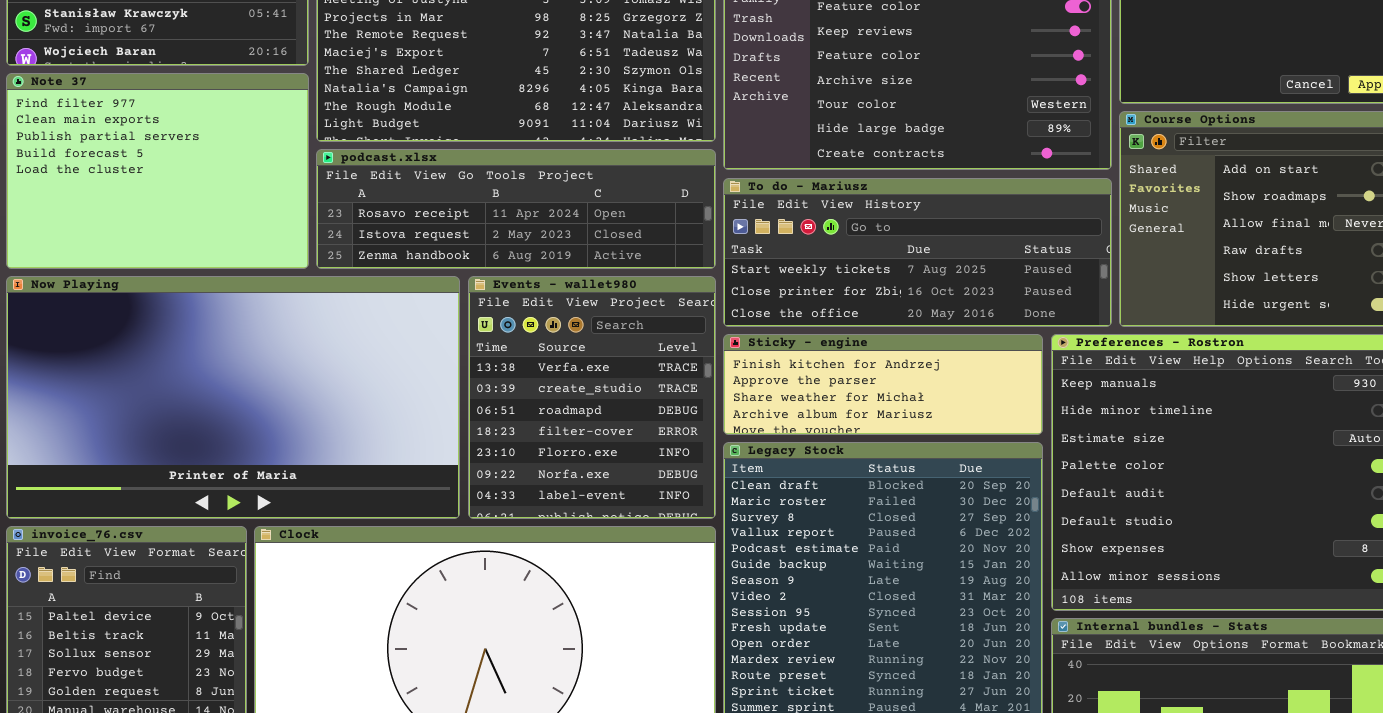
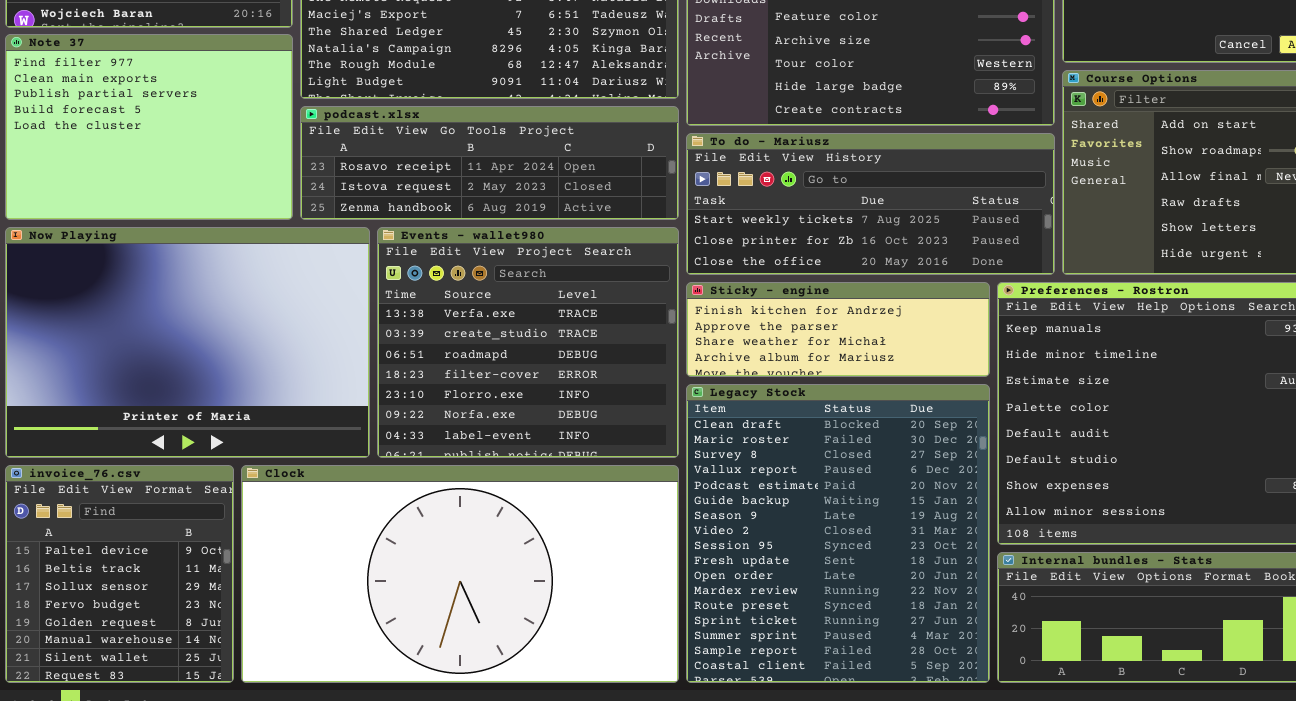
Now Playing: [6,276,460,519] -> [5,227,370,458], resized
Events - wallet980: [468,276,716,519] -> [377,227,679,458], resized

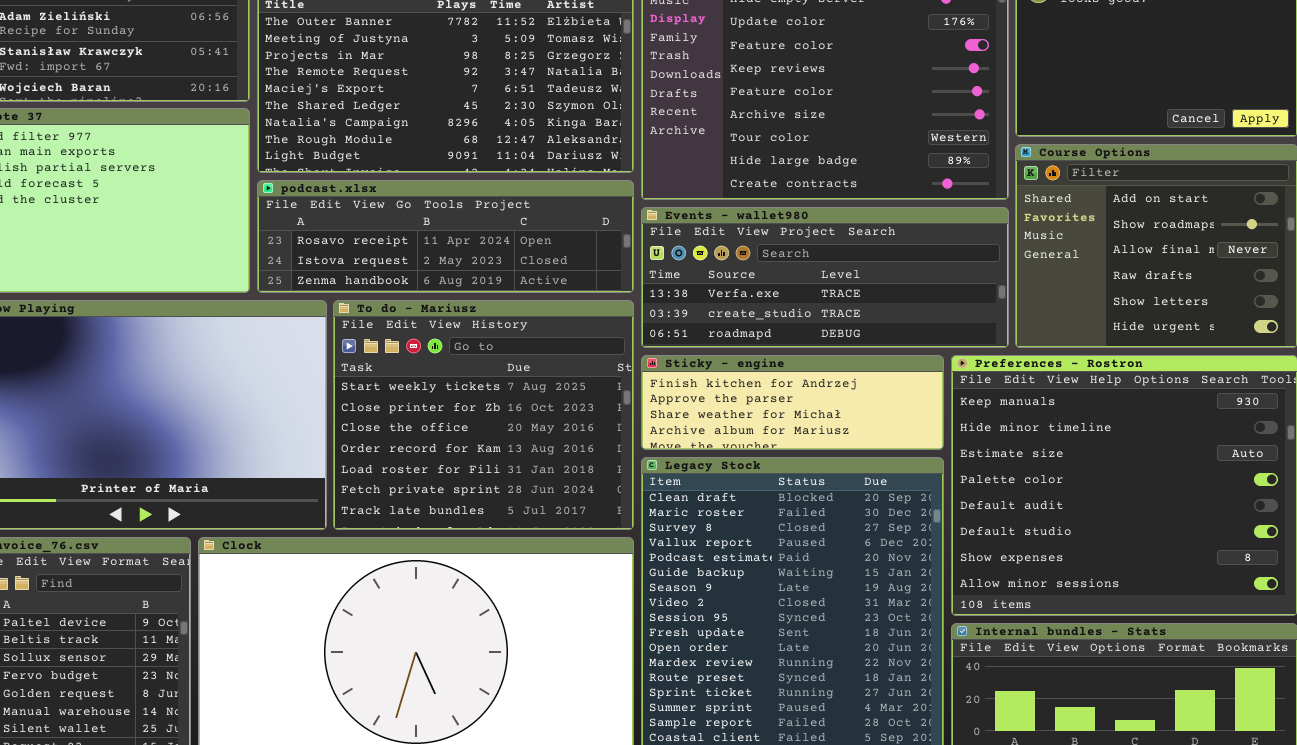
To do - Mariusz: [686,133,1055,275] -> [333,300,634,530], moved, resized
Events - wallet980: [377,227,679,458] -> [641,207,1009,348], moved, resized

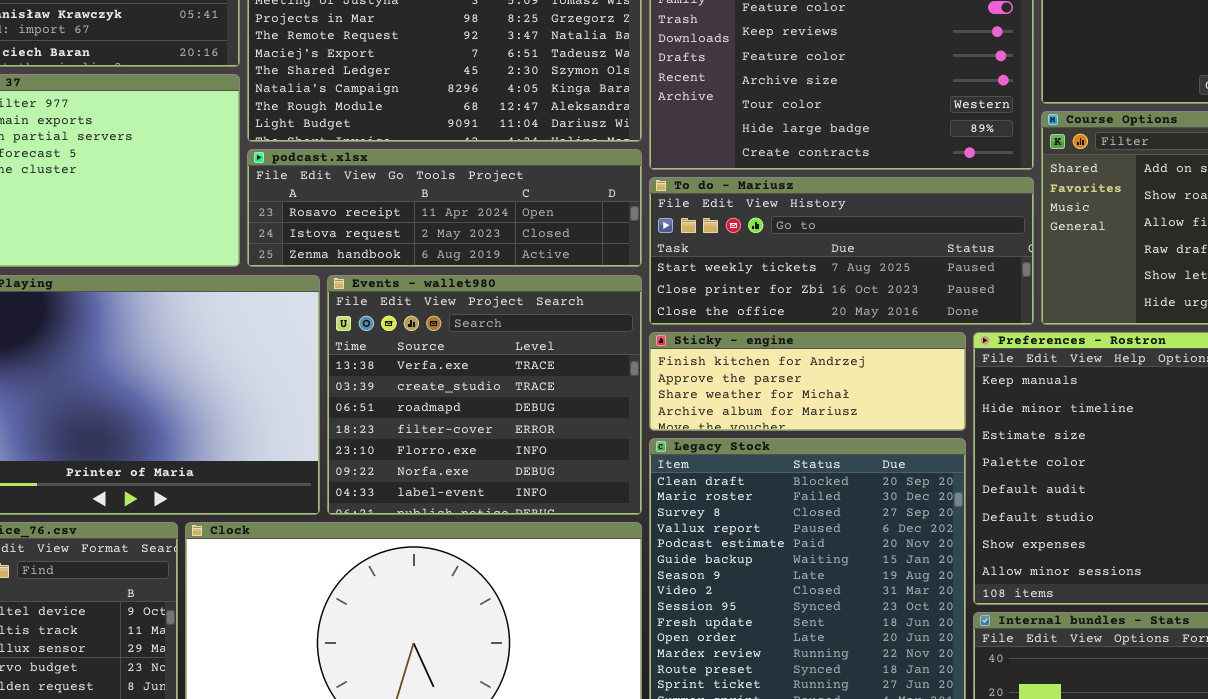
Events - wallet980: [641,207,1009,348] -> [327,275,642,515], moved, resized
To do - Mariusz: [333,300,634,530] -> [649,177,1034,325], moved, resized

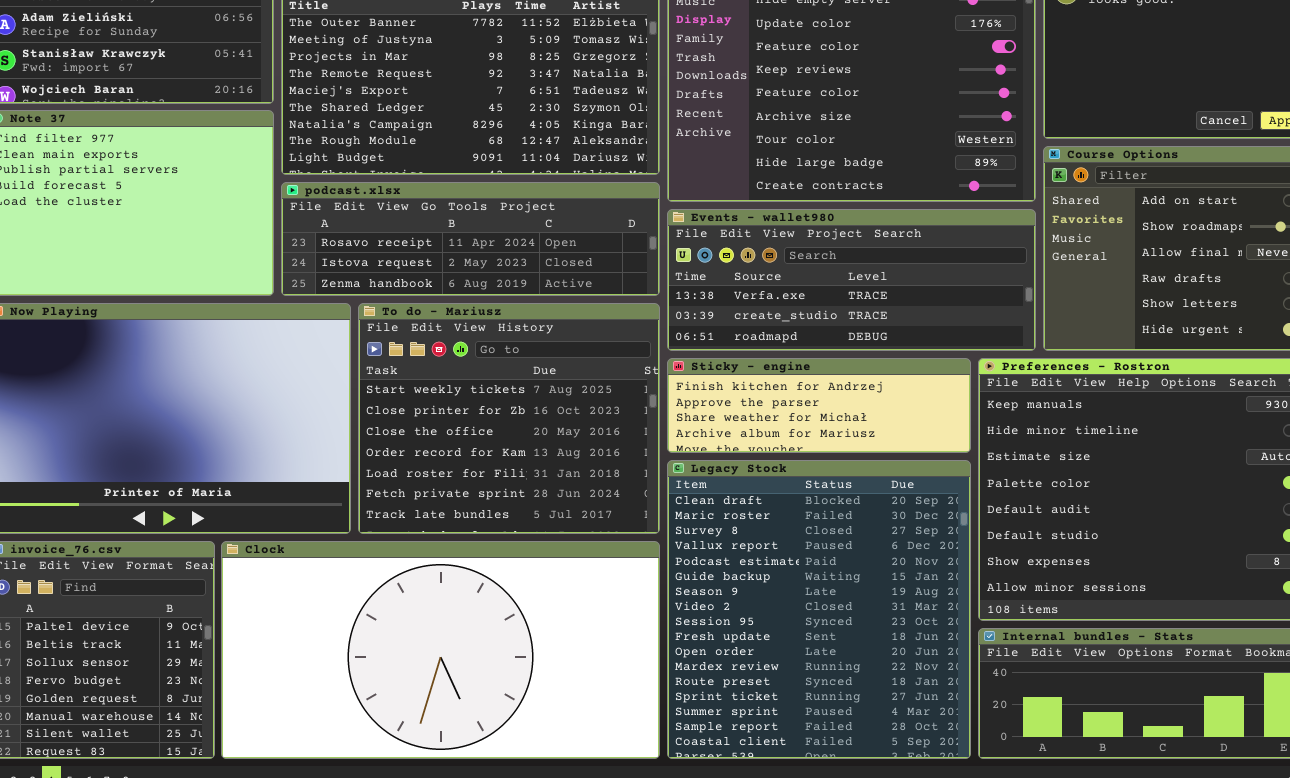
To do - Mariusz: [649,177,1034,325] -> [358,303,660,534], moved, resized
Events - wallet980: [327,275,642,515] -> [667,209,1036,351], moved, resized

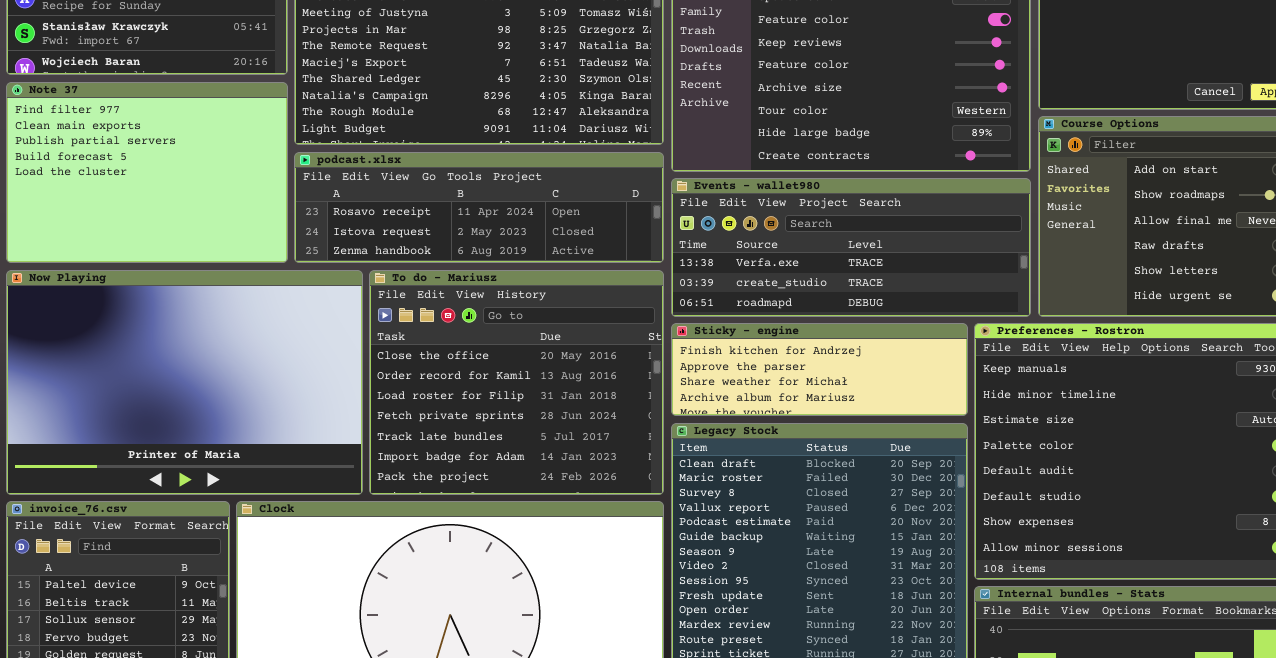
To do - Mariusz: [358,303,660,534] -> [369,270,664,495], scrolled down 2 rows

